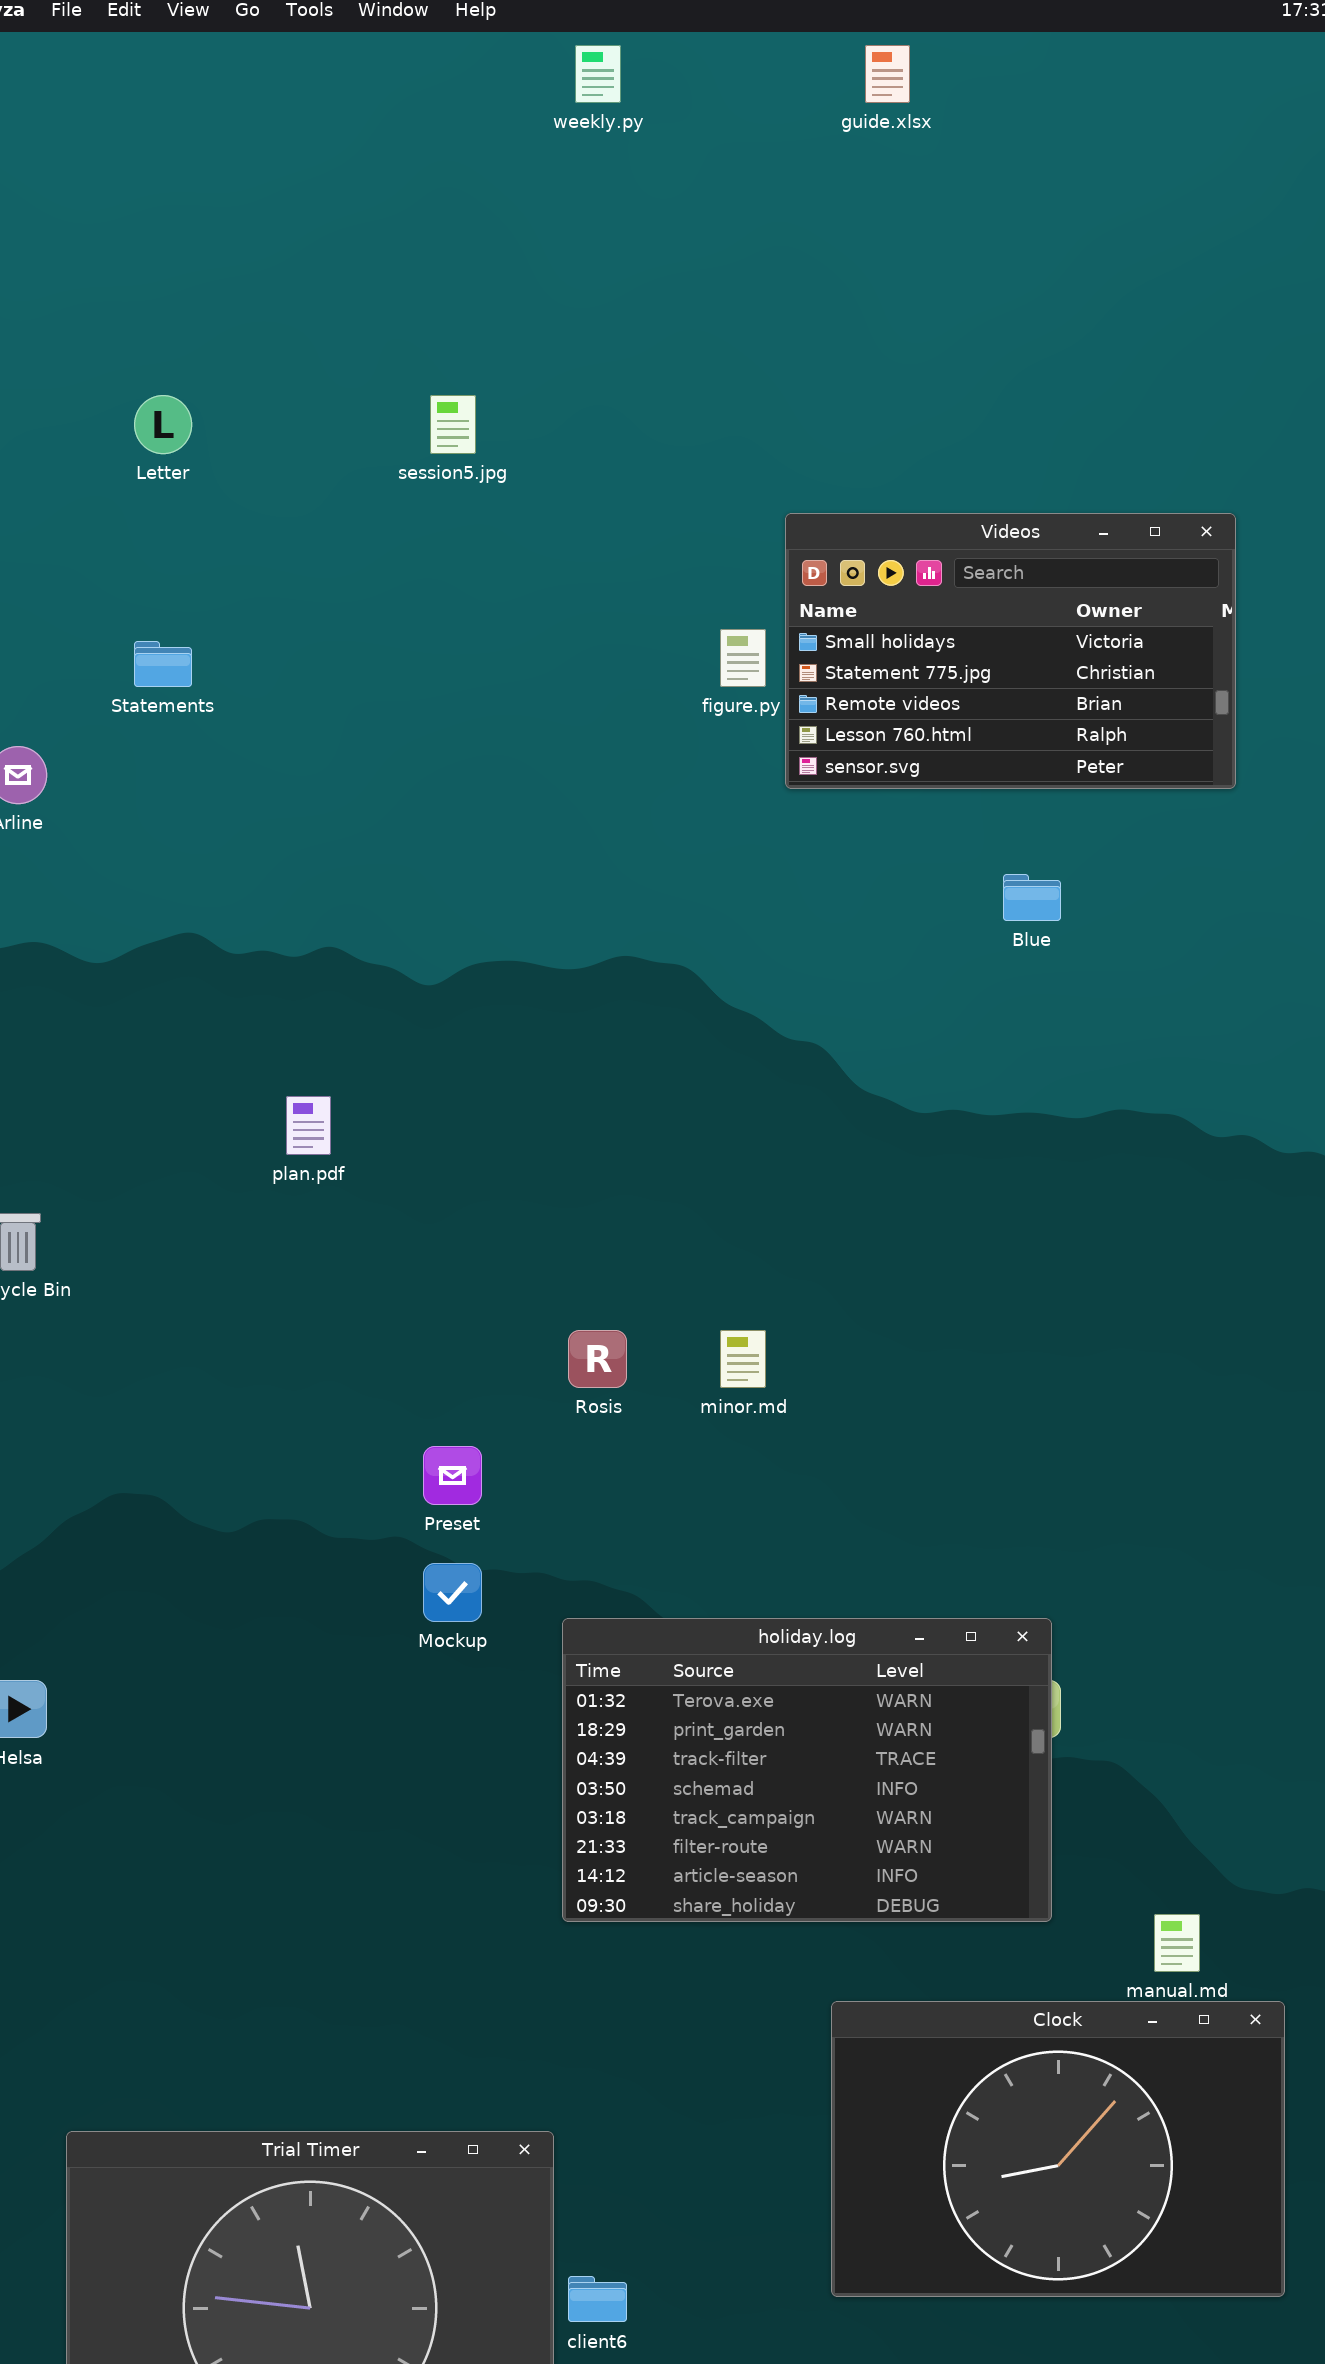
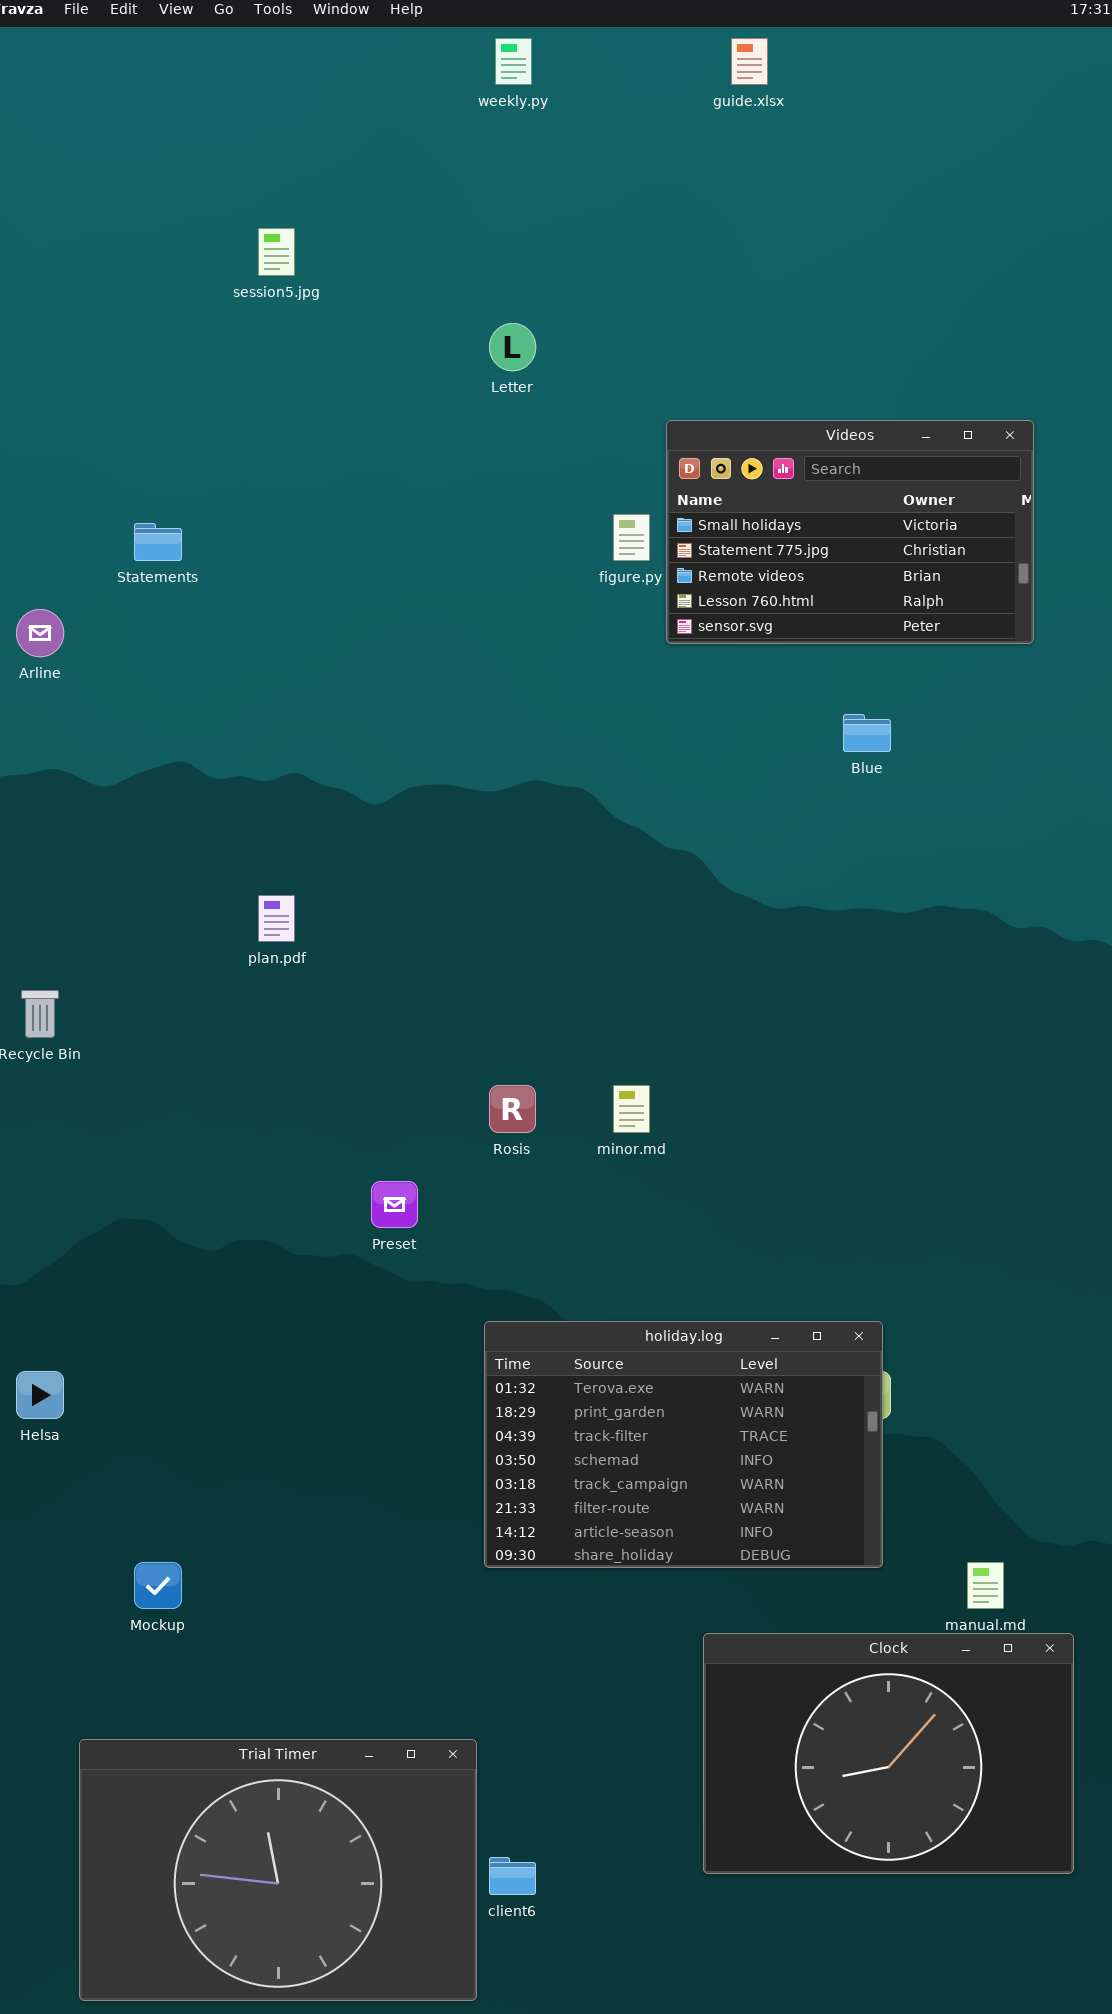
Letter: [134,395,192,454] -> [489,323,536,371], moved
session5.jpg: [430,395,476,454] -> [258,228,295,276], moved
Mockup: [423,1563,482,1622] -> [134,1562,182,1609], moved

